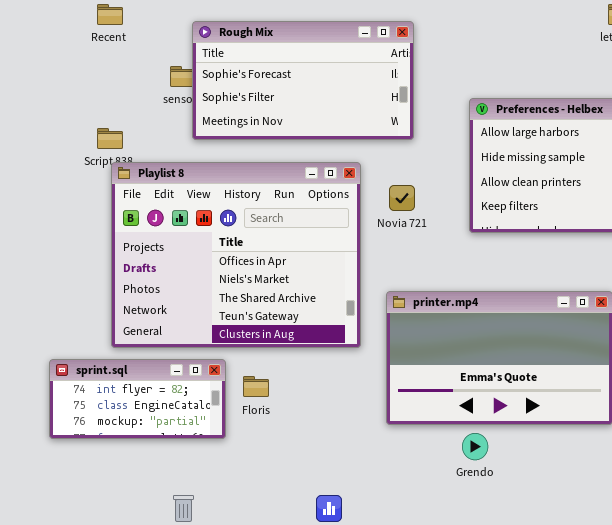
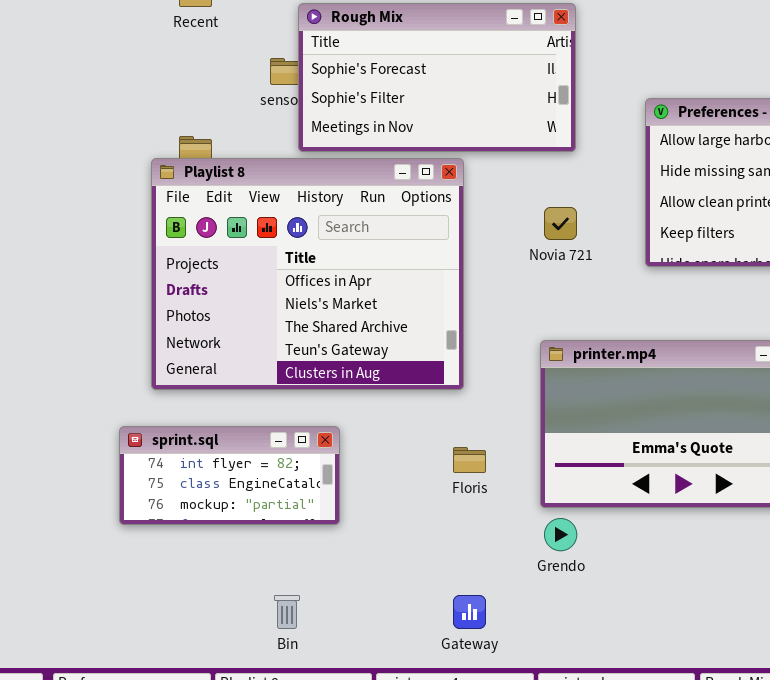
Playlist 8: [111,162,361,348] -> [151,158,464,390], moved
Floris: [243,376,269,397] -> [453,447,486,473], moved
Grendo: [462,433,488,460] -> [544,518,577,551], moved

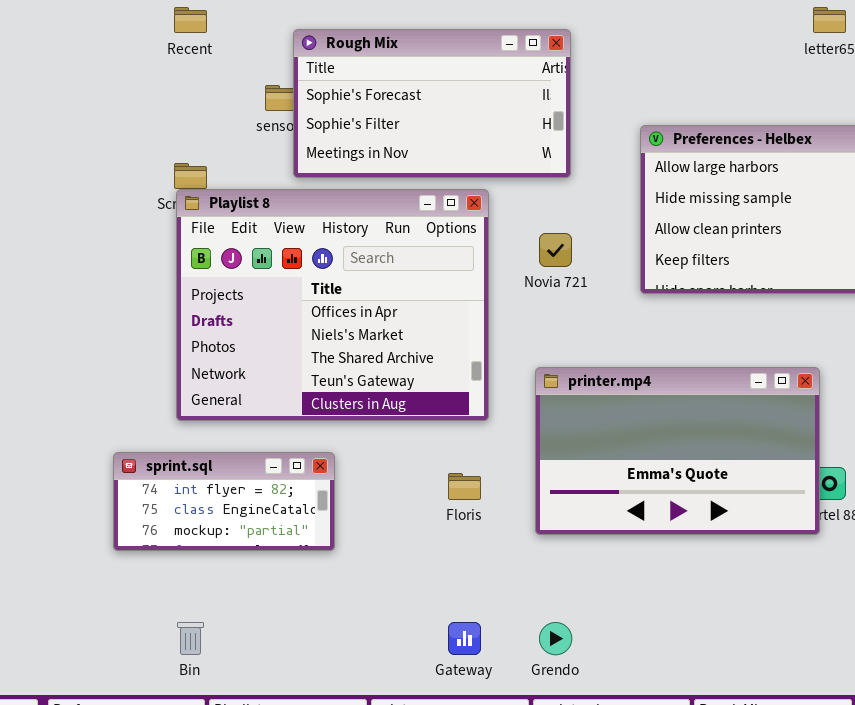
Playlist 8: [151,158,464,390] -> [176,189,489,421], moved
Grendo: [544,518,577,551] -> [539,622,572,655], moved
Bin: [274,595,300,629] -> [177,622,204,655], moved

